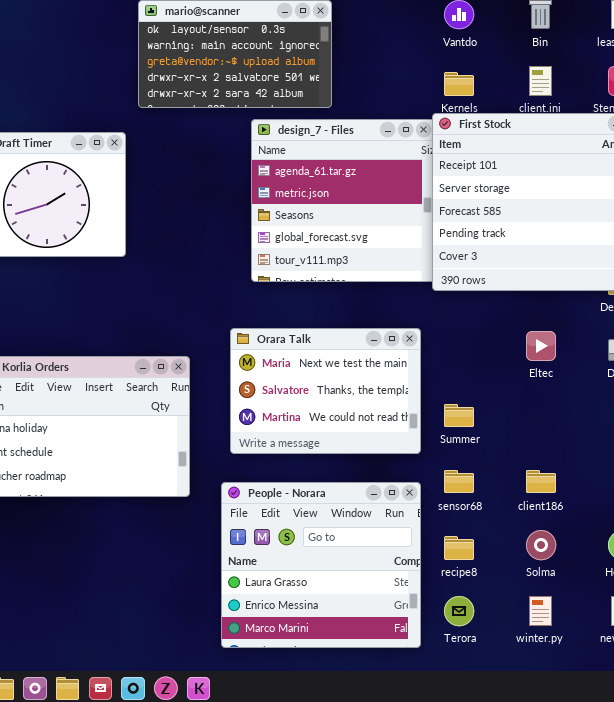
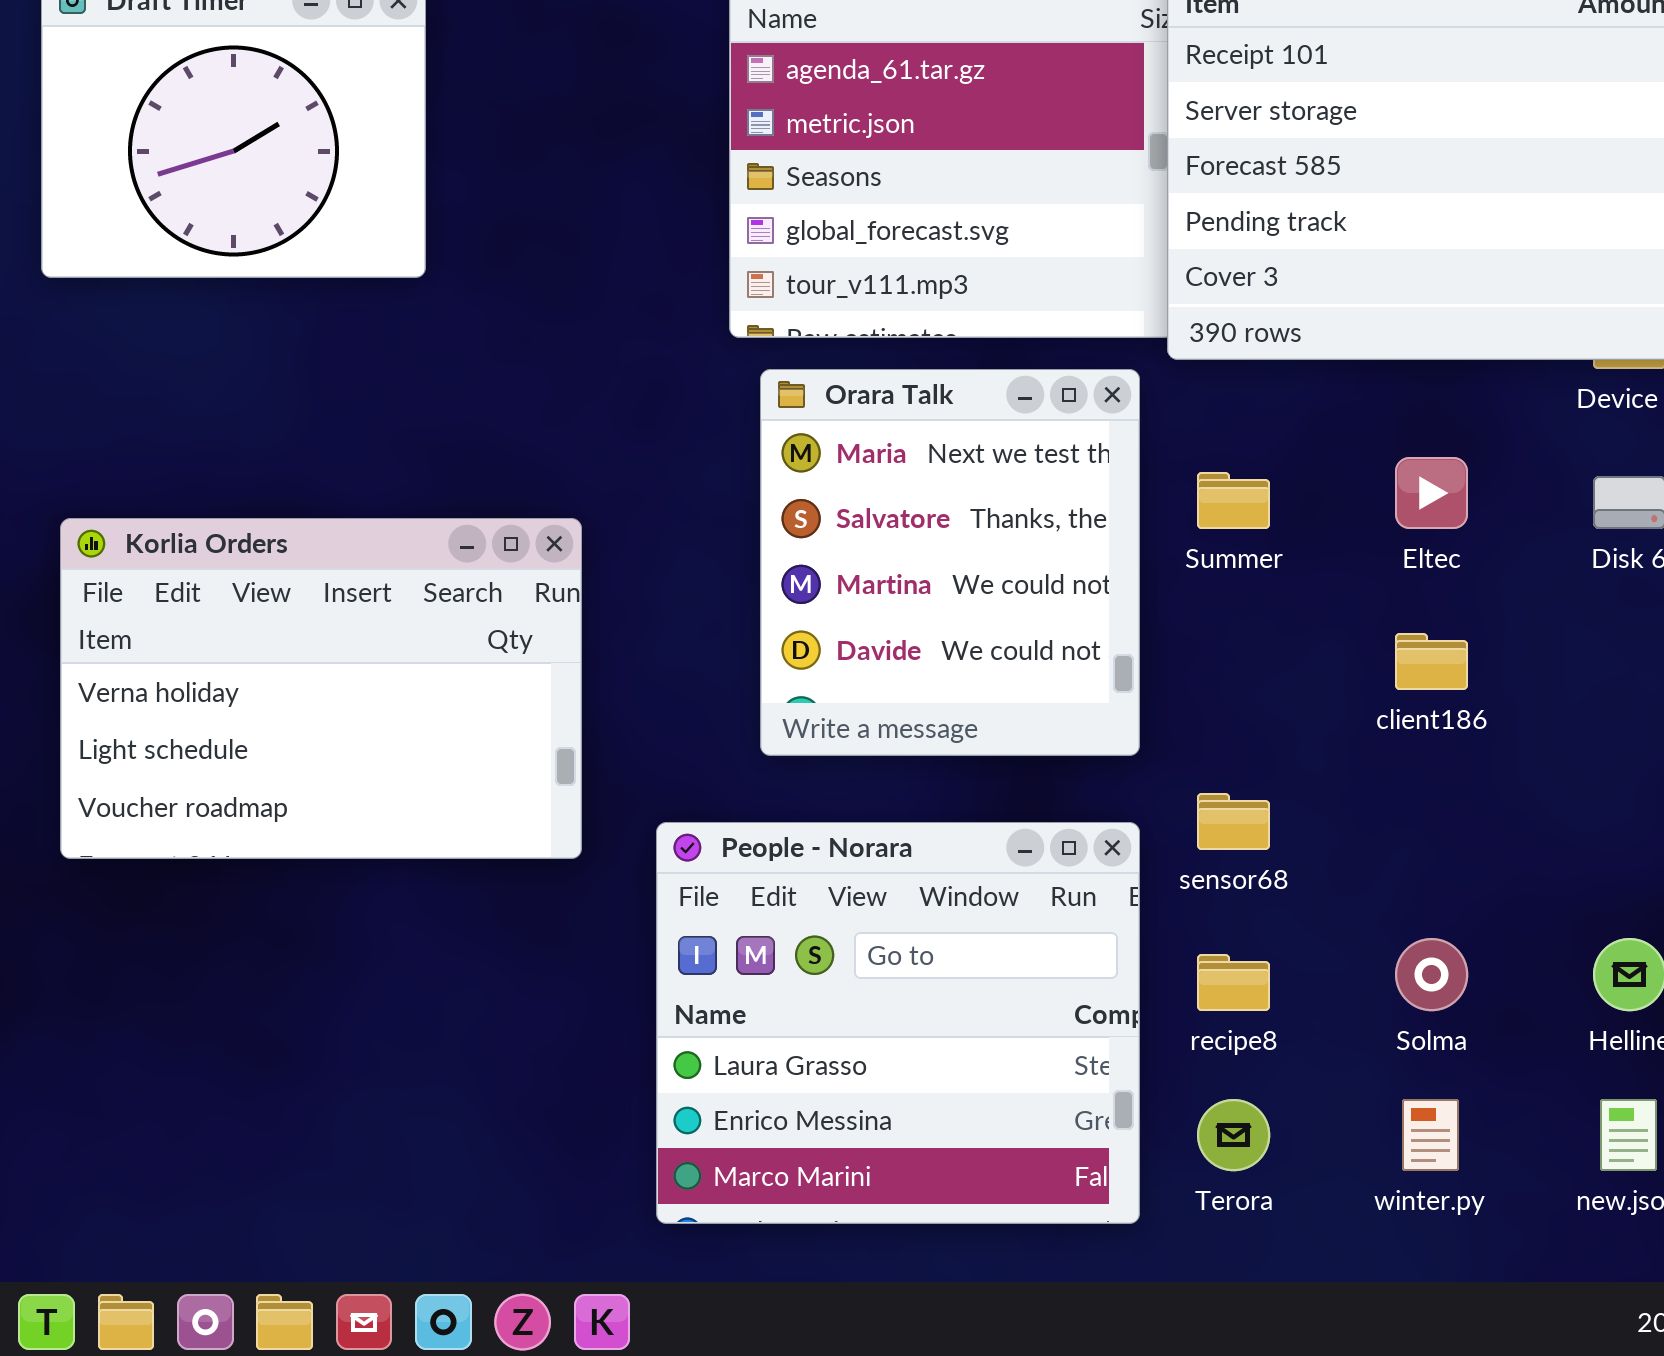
Orara Talk: [230,328,421,454] -> [760,369,1140,756], resized
Summer: [444,404,474,427] -> [1197,472,1270,529], moved
client186: [526,470,556,493] -> [1395,633,1468,690], moved

